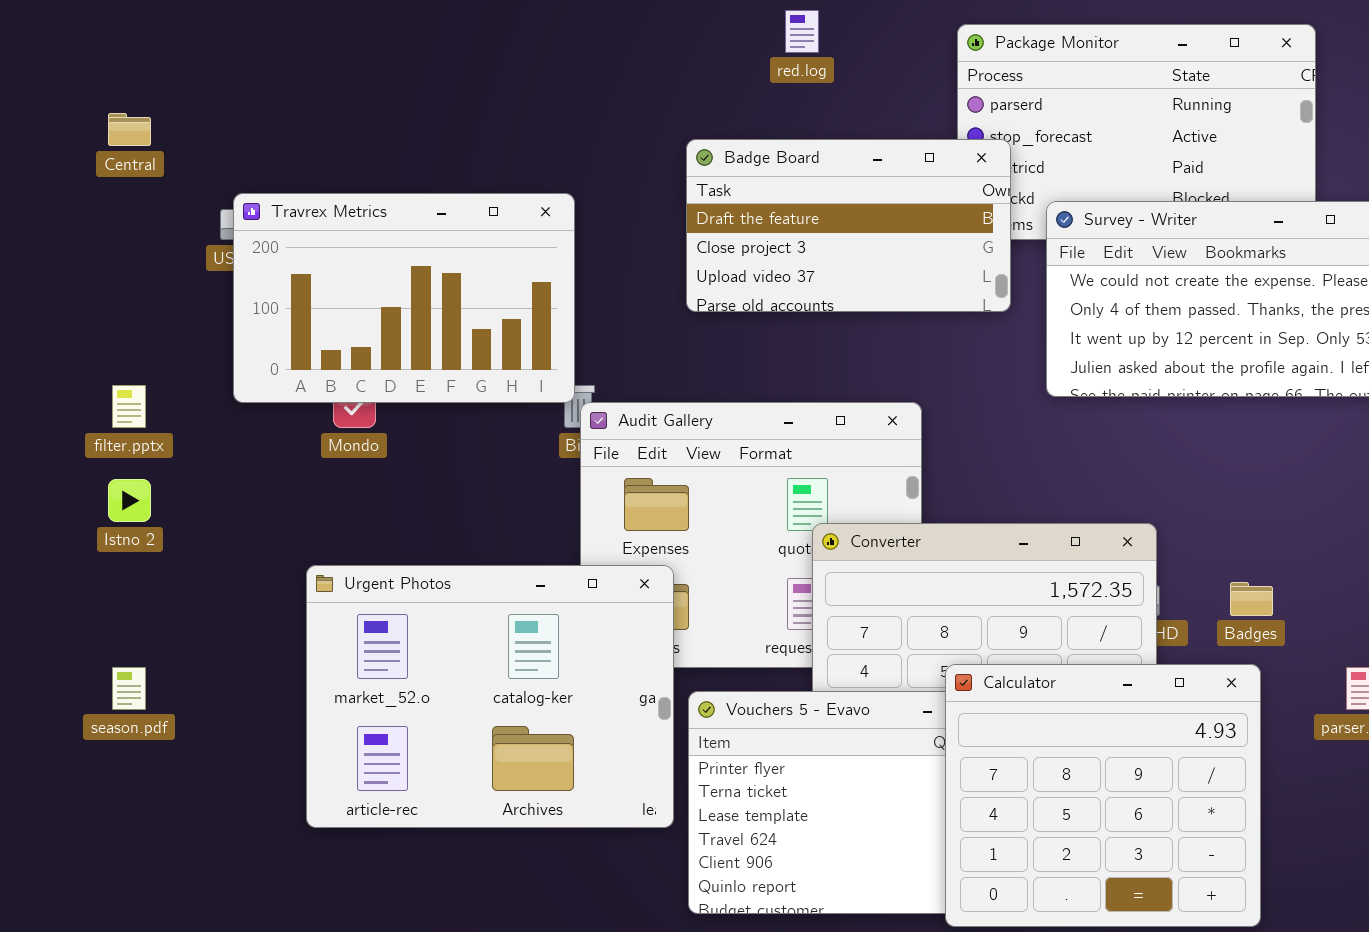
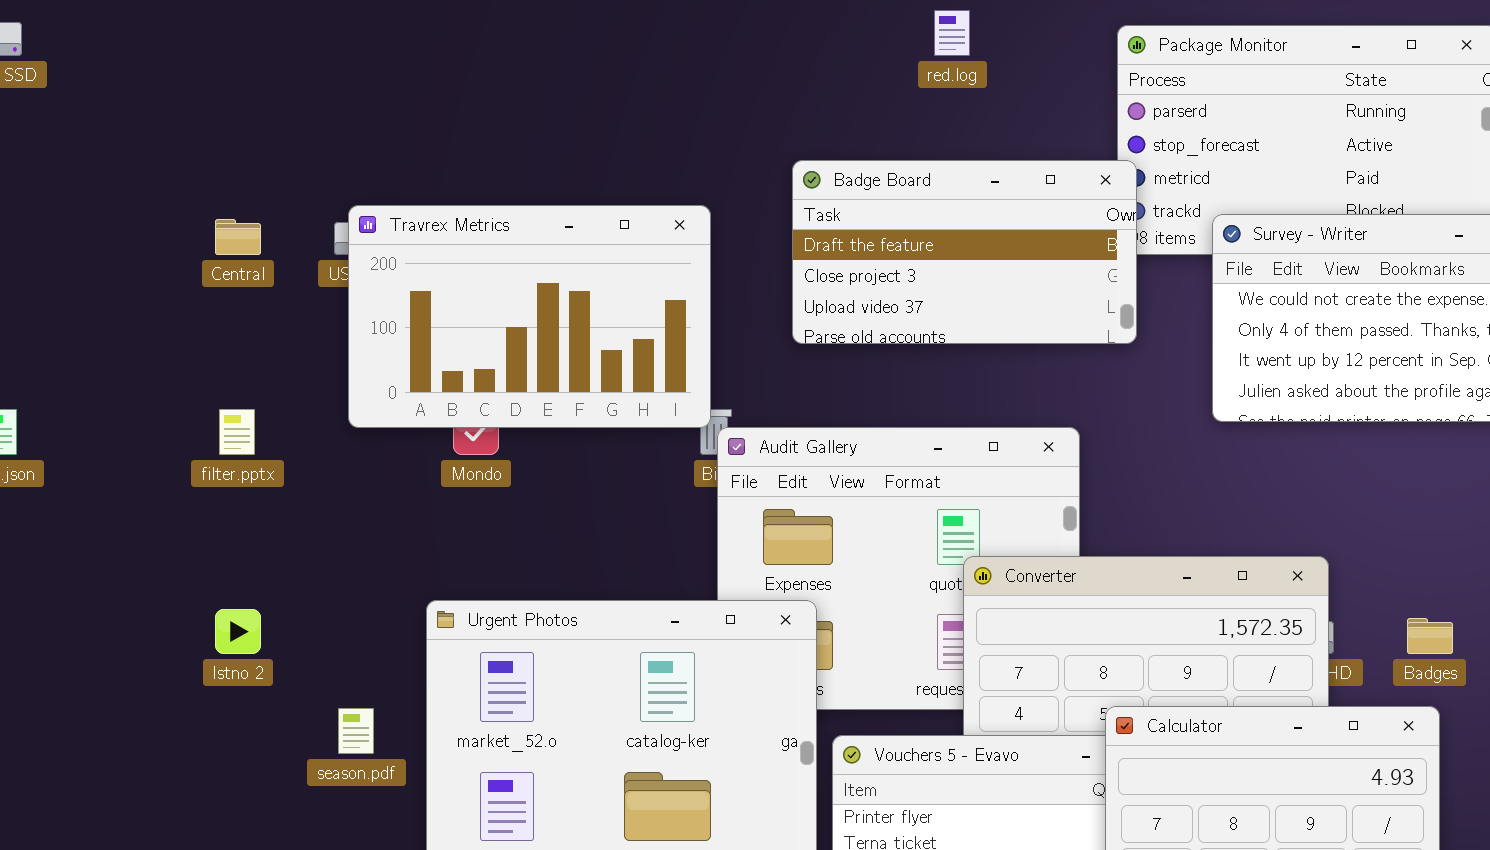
Central: [108,113,151,146] -> [215,219,261,255], moved
Badge Board: [686,139,1011,312] -> [792,160,1137,344], moved
Istno 2: [108,479,151,522] -> [215,609,261,654], moved
season.pdf: [112,667,146,710] -> [338,708,374,754], moved

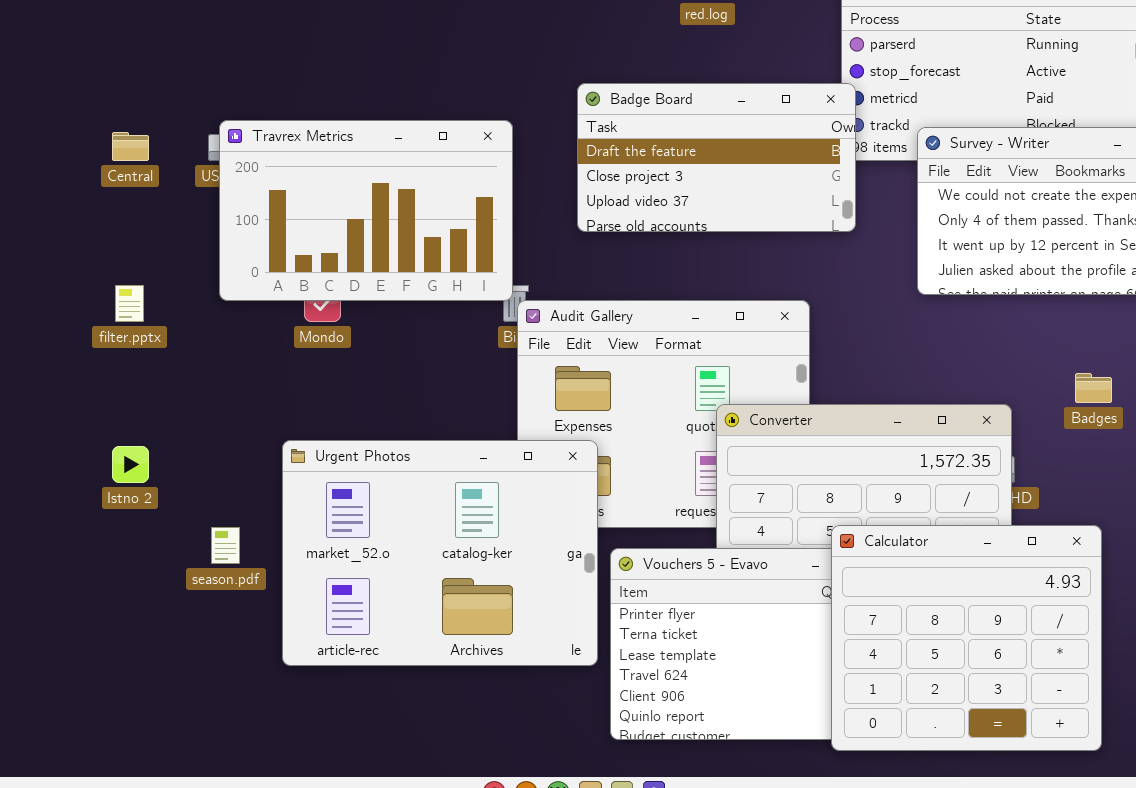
Badges: [1407,618,1453,654] -> [1075,373,1112,403], moved

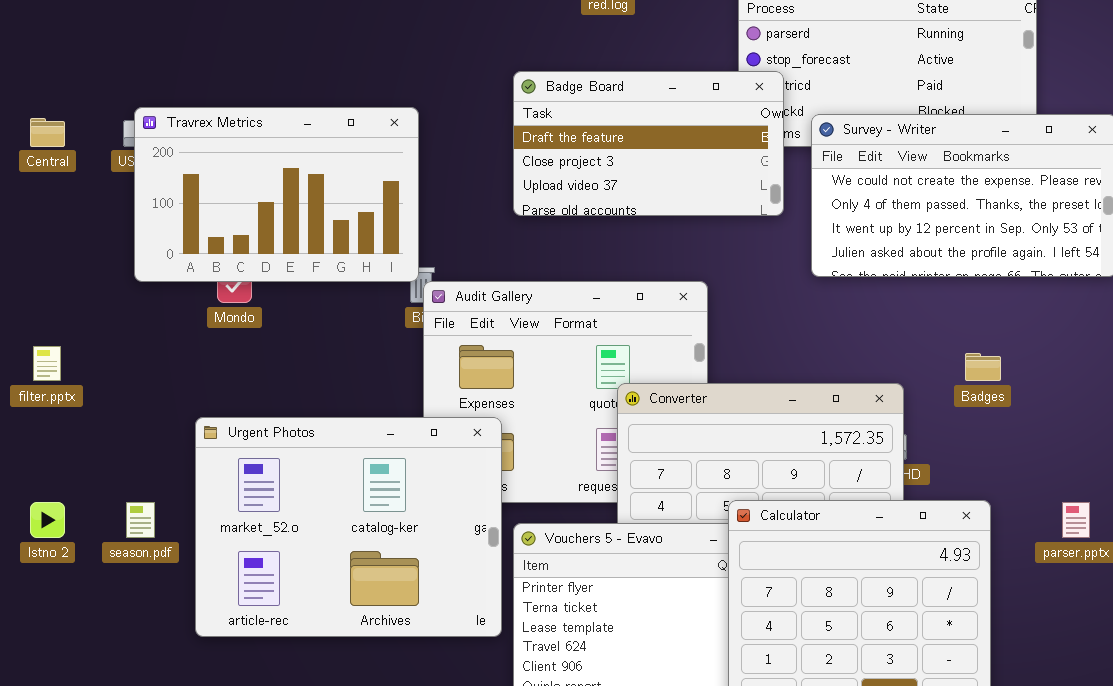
Badge Board: [577,83,856,232] -> [513,71,784,216], moved
filter.pptx: [115,285,144,322] -> [33,346,61,381], moved
Istno 2: [112,446,149,483] -> [30,502,65,538], moved

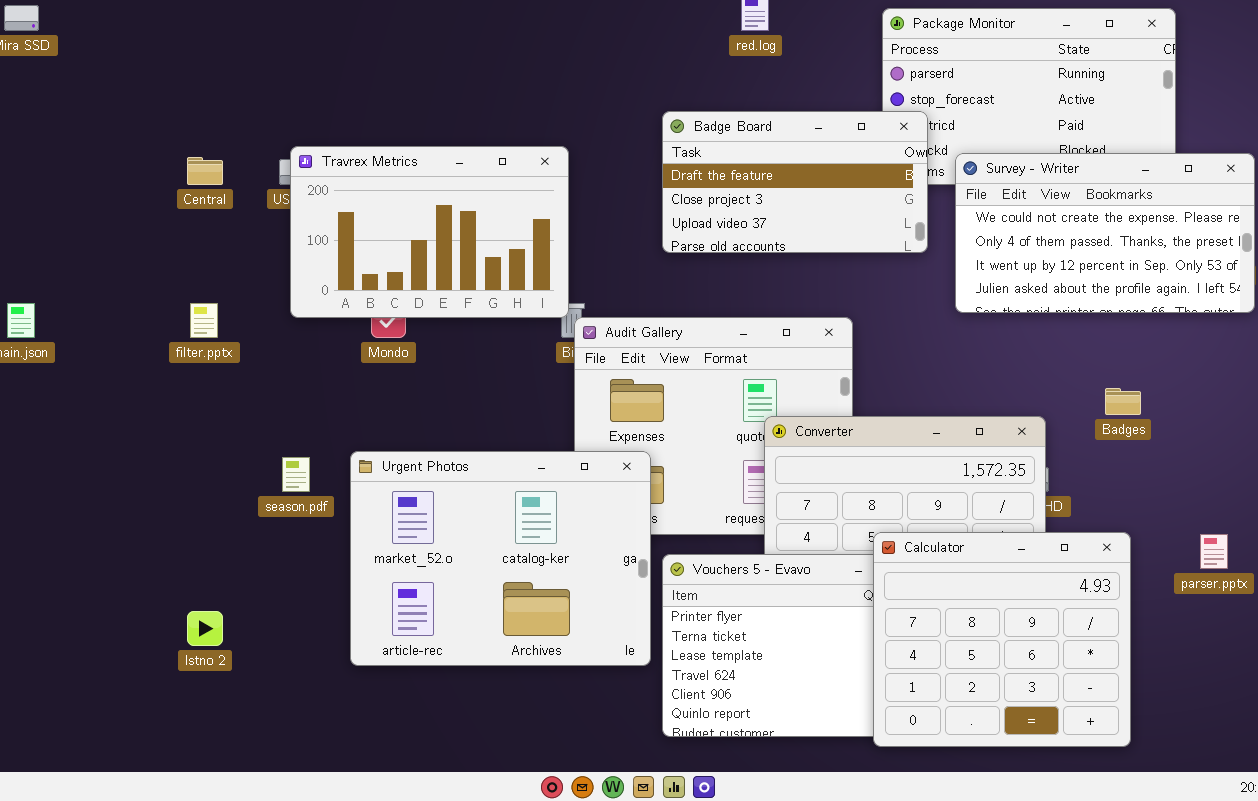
filter.pptx: [33,346,61,381] -> [190,303,218,338], moved
Istno 2: [30,502,65,538] -> [187,611,223,646], moved
season.pdf: [126,502,155,538] -> [282,457,310,492], moved

